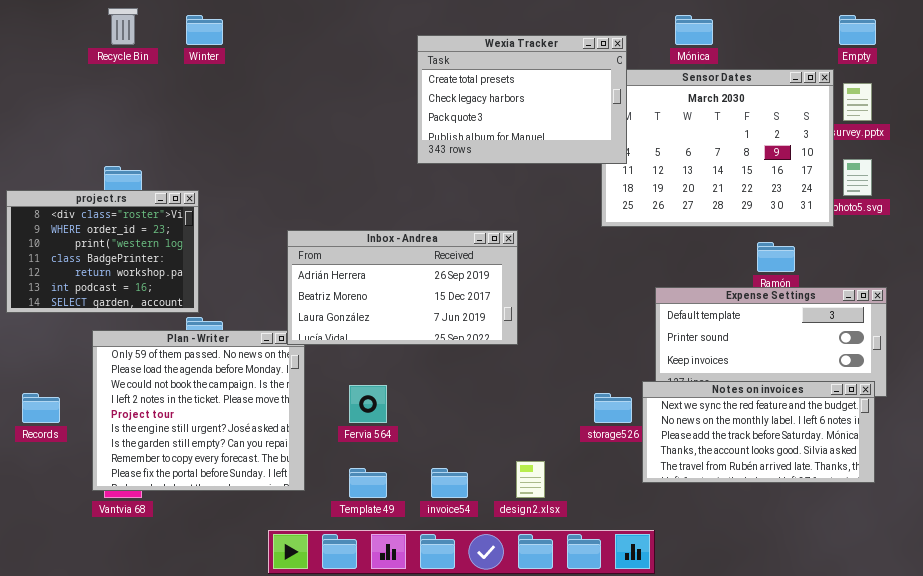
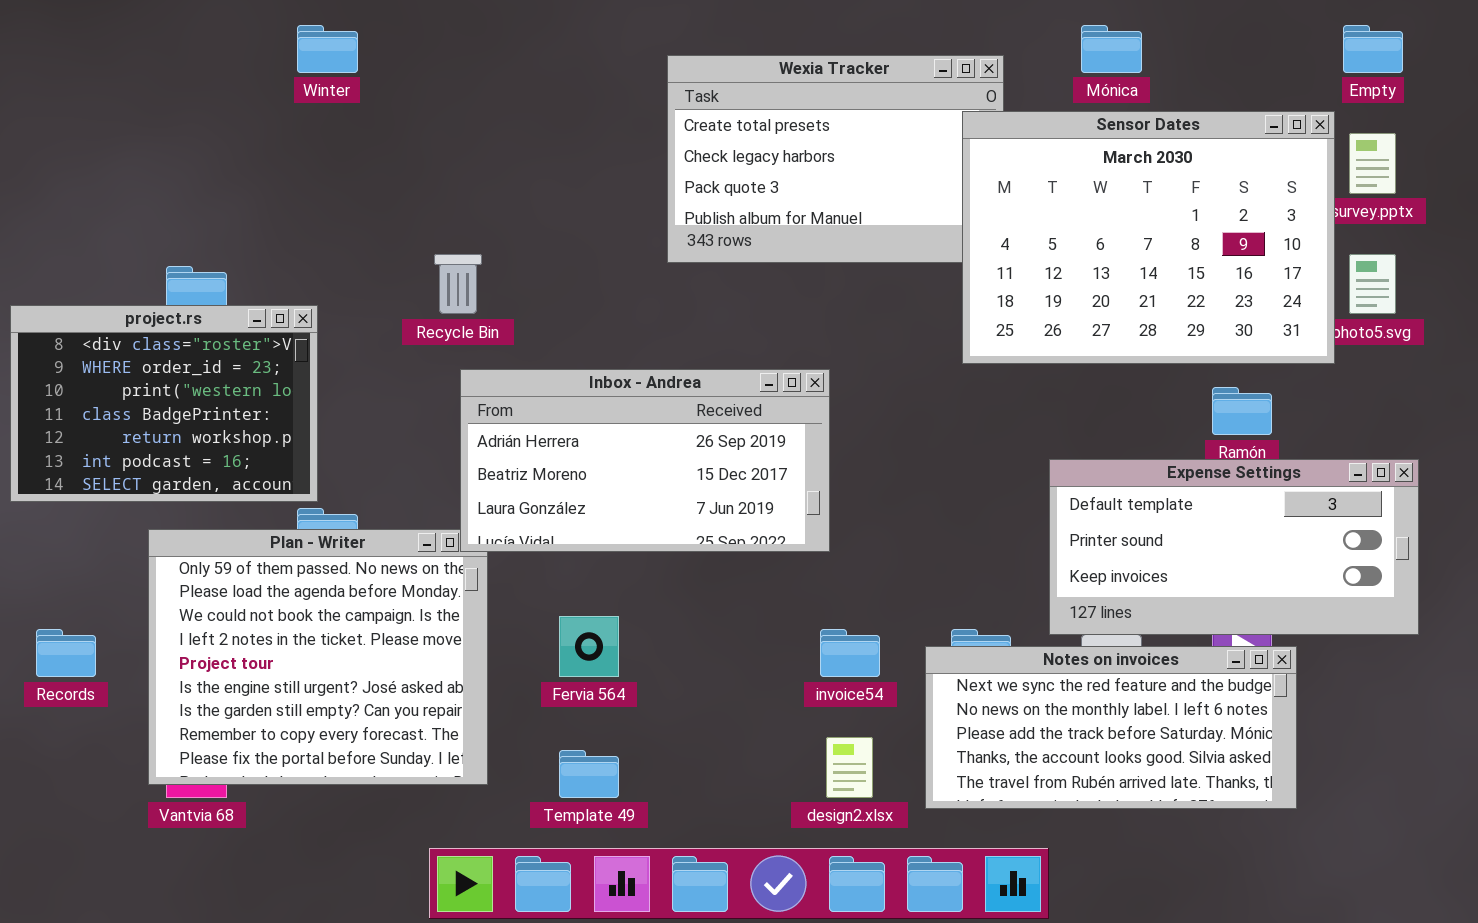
Recycle Bin: [108,8,138,45] -> [434,254,482,314], moved
Sensor Dates: [601,69,834,227] -> [962,111,1335,364], raised
Notes on invoices: [642,381,875,483] -> [925,646,1297,809], moved
invoice54: [431,468,468,498] -> [820,629,880,677], moved

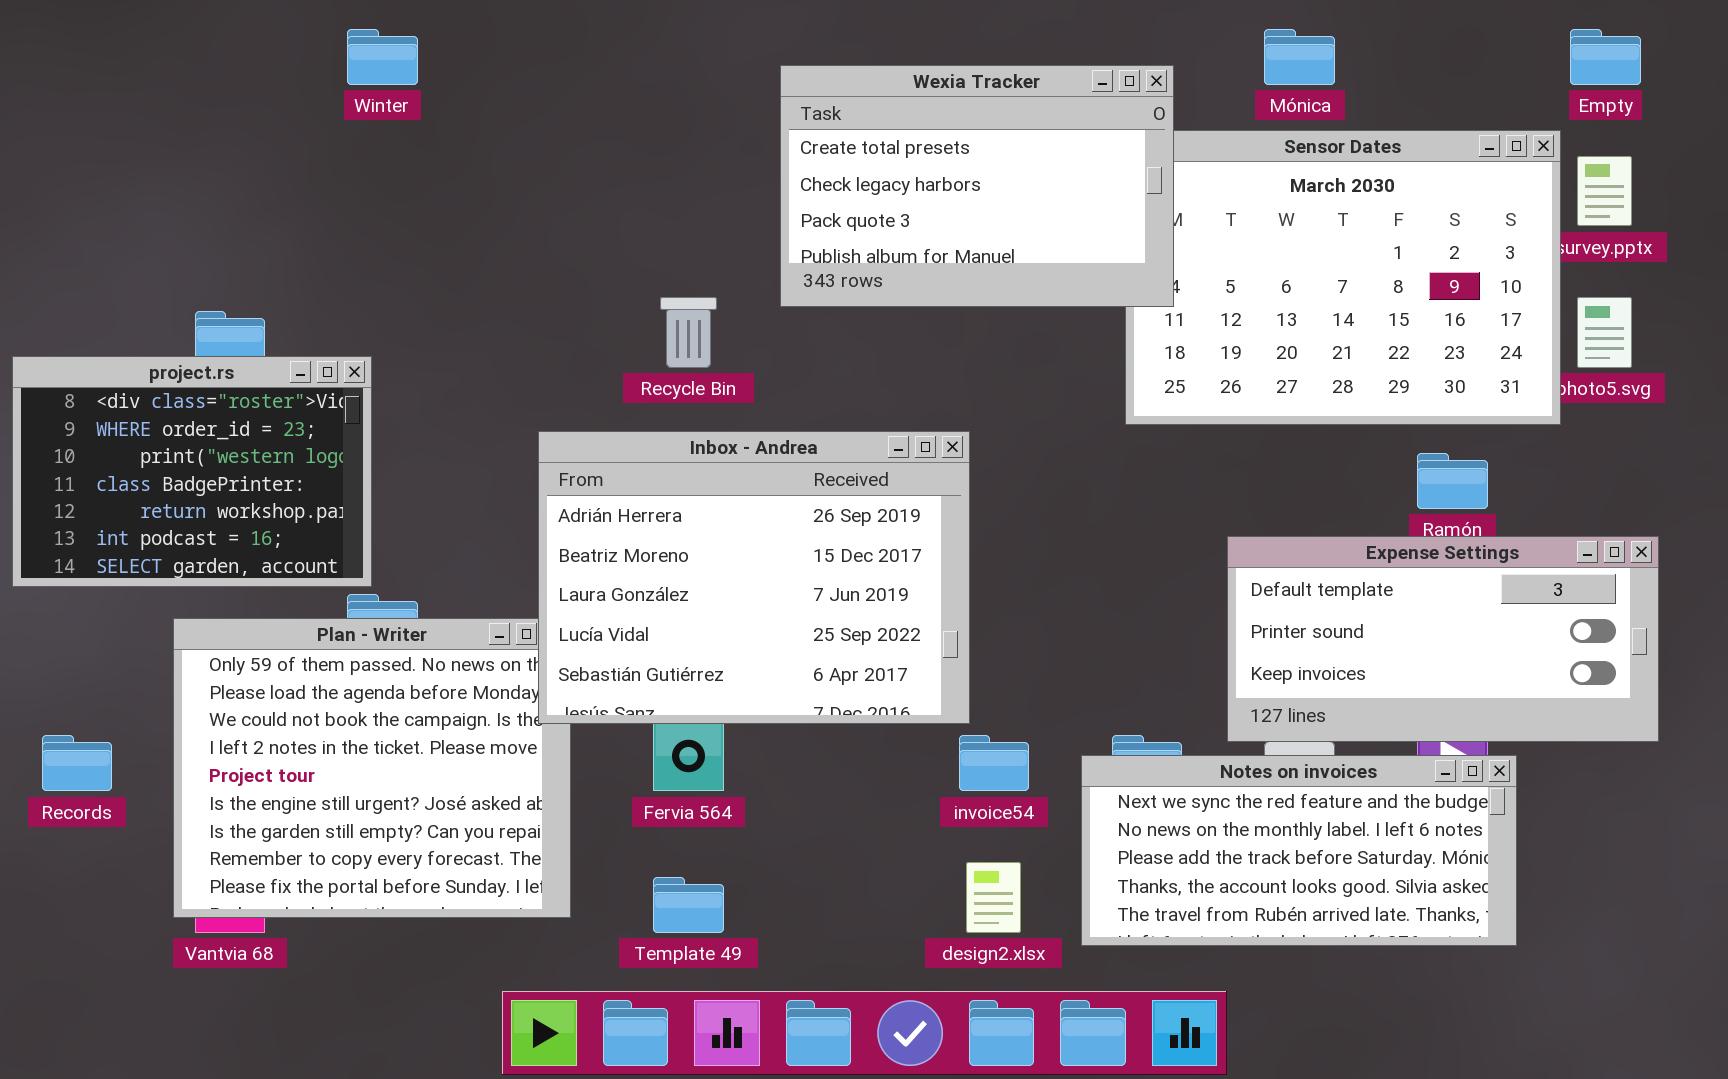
Wexia Tracker: [667,55,1004,263] -> [780,65,1174,307], raised
Recycle Bin: [434,254,482,314] -> [660,297,717,368], moved
Inbox - Andrea: [460,369,830,552] -> [538,431,970,724], resized

